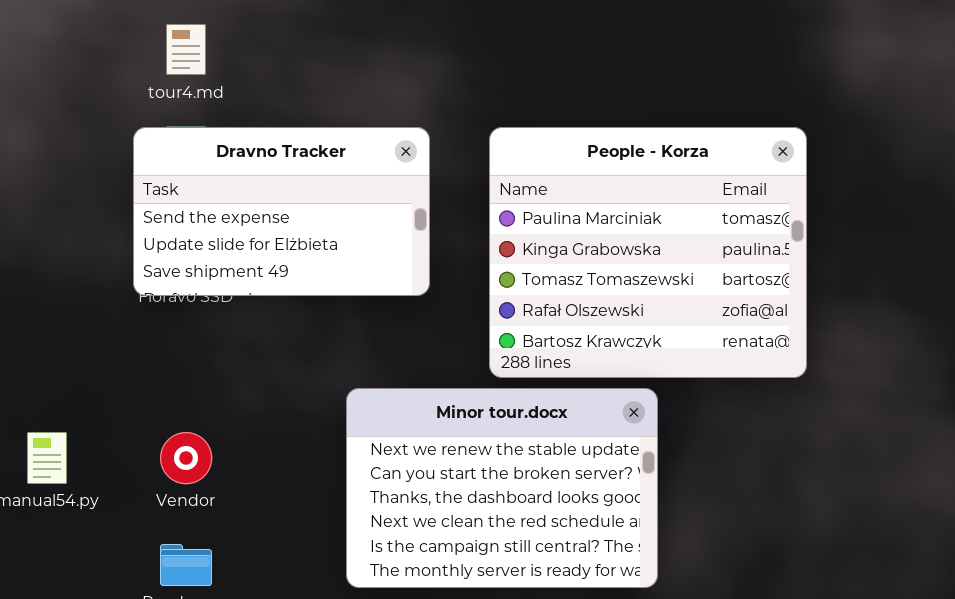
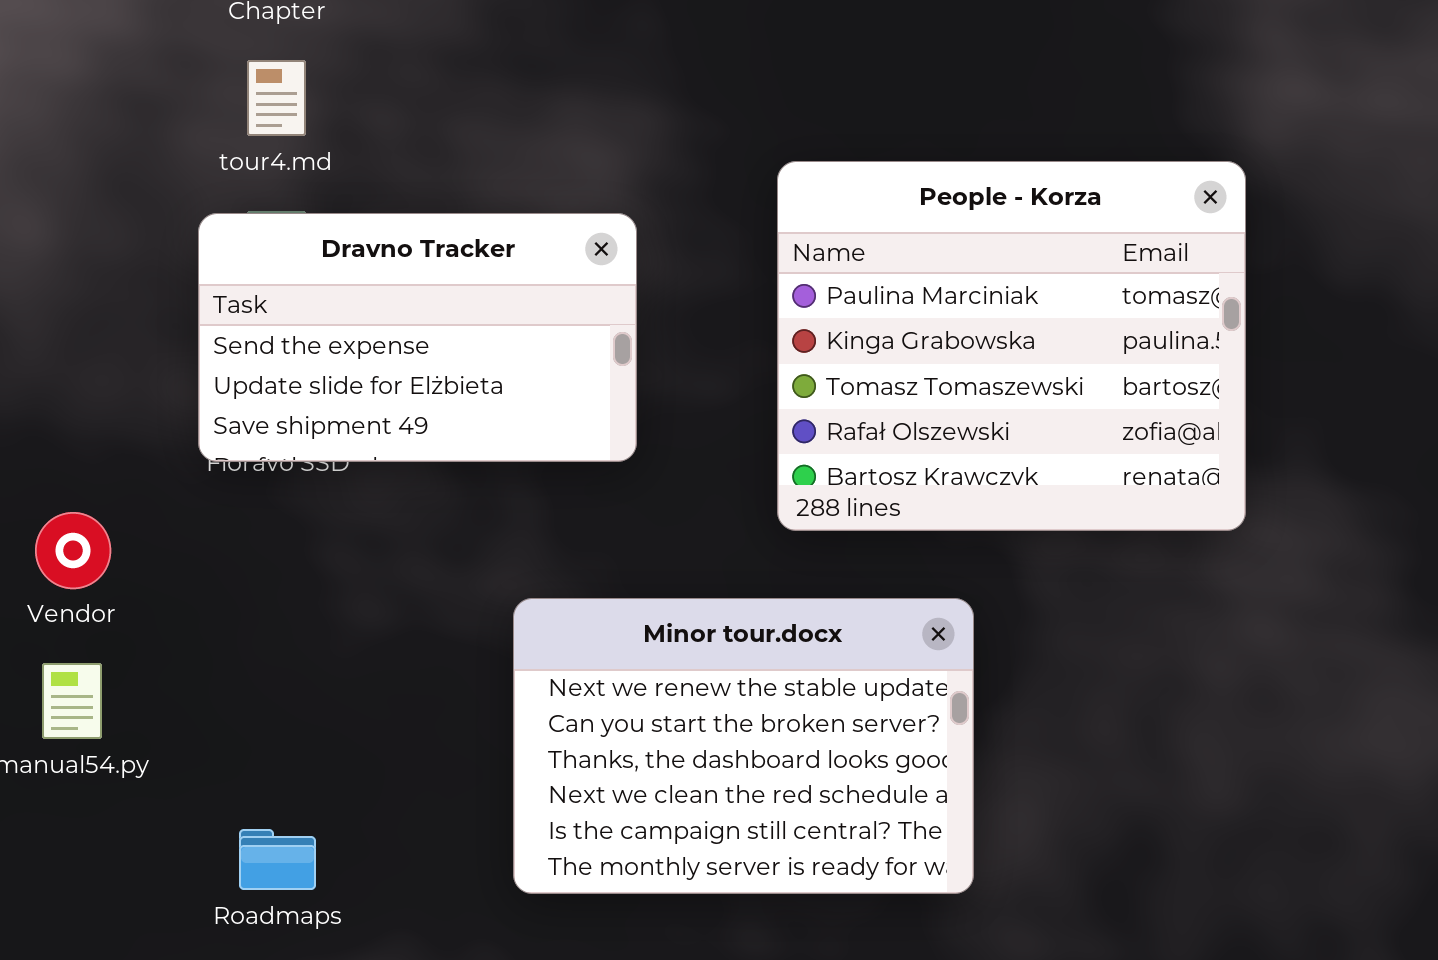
People - Korza: [489,127,807,378] -> [777,161,1246,531], moved
Vendor: [160,432,212,484] -> [35,512,111,589], moved

